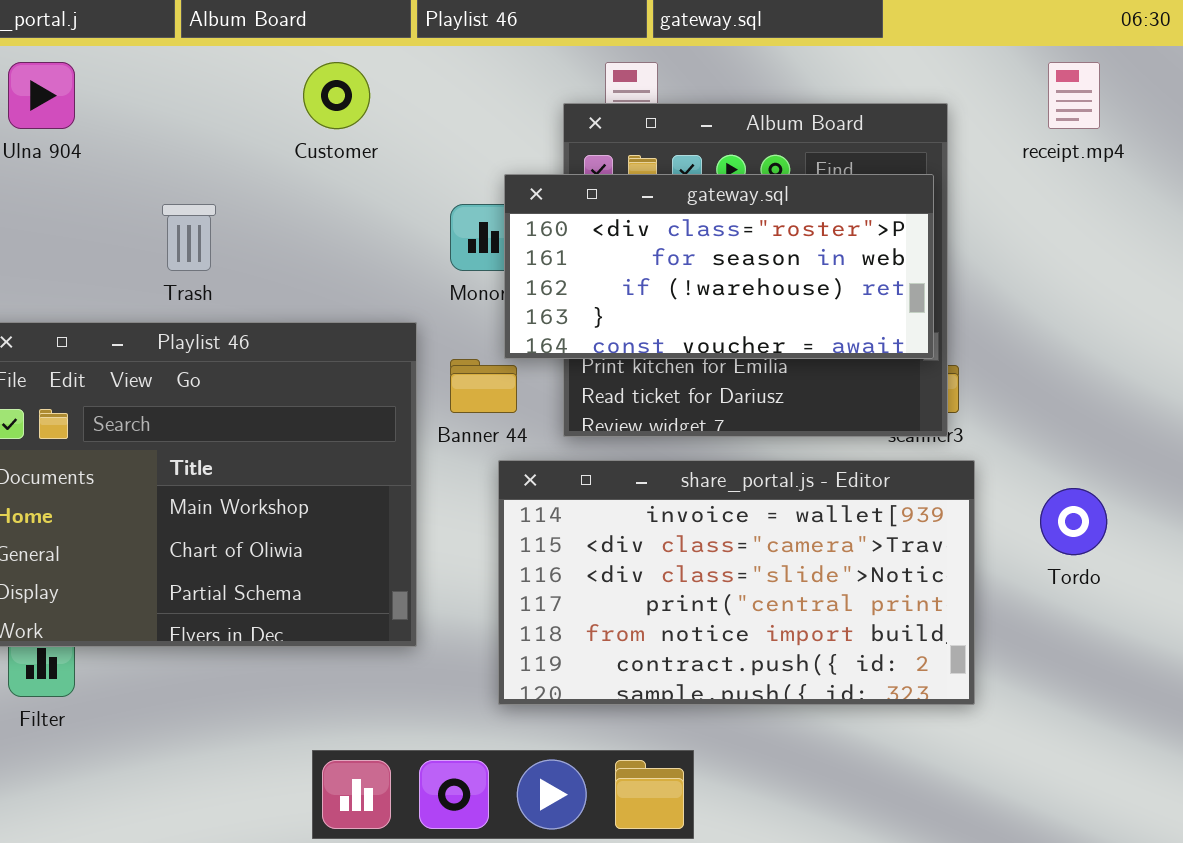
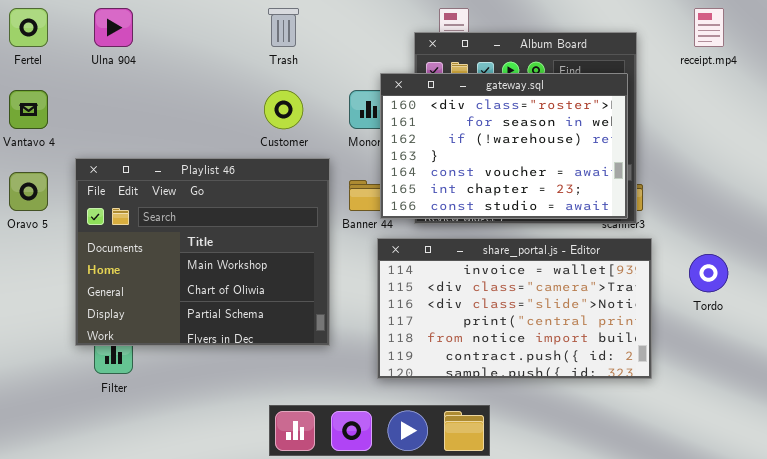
Customer: [303,62,370,129] -> [264,90,303,129], moved
gateway.sql: [504,174,934,359] -> [380,73,628,219], resized
Trash: [162,204,216,271] -> [268,8,299,47], moved

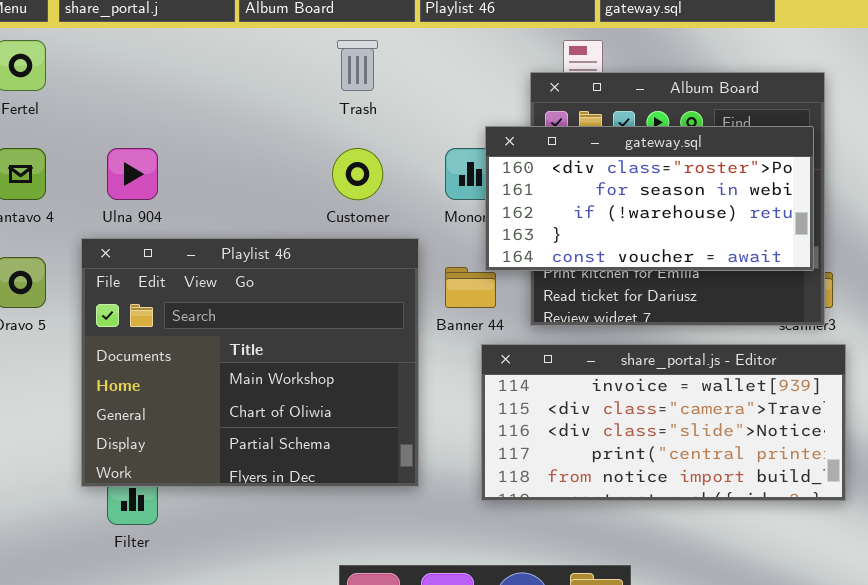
Ulna 904: [94,8,133,47] -> [107,148,158,200], moved
gateway.sql: [380,73,628,219] -> [485,126,814,271], resized
share_portal.js - Editor: [377,238,652,379] -> [481,344,846,501], resized

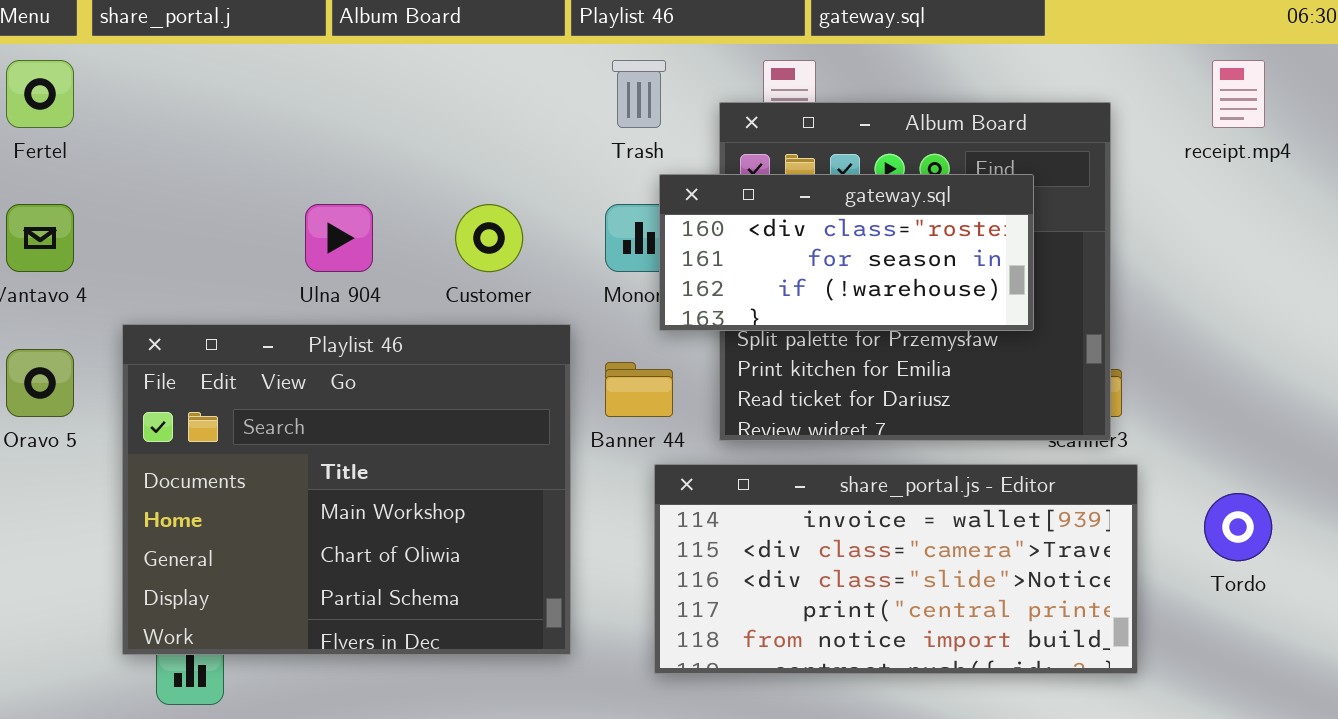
Trash: [337,40,378,91] -> [612,60,666,128], moved
gateway.sql: [485,126,814,271] -> [659,174,1034,331], resized
Ulna 904: [107,148,158,200] -> [305,204,373,272], moved

